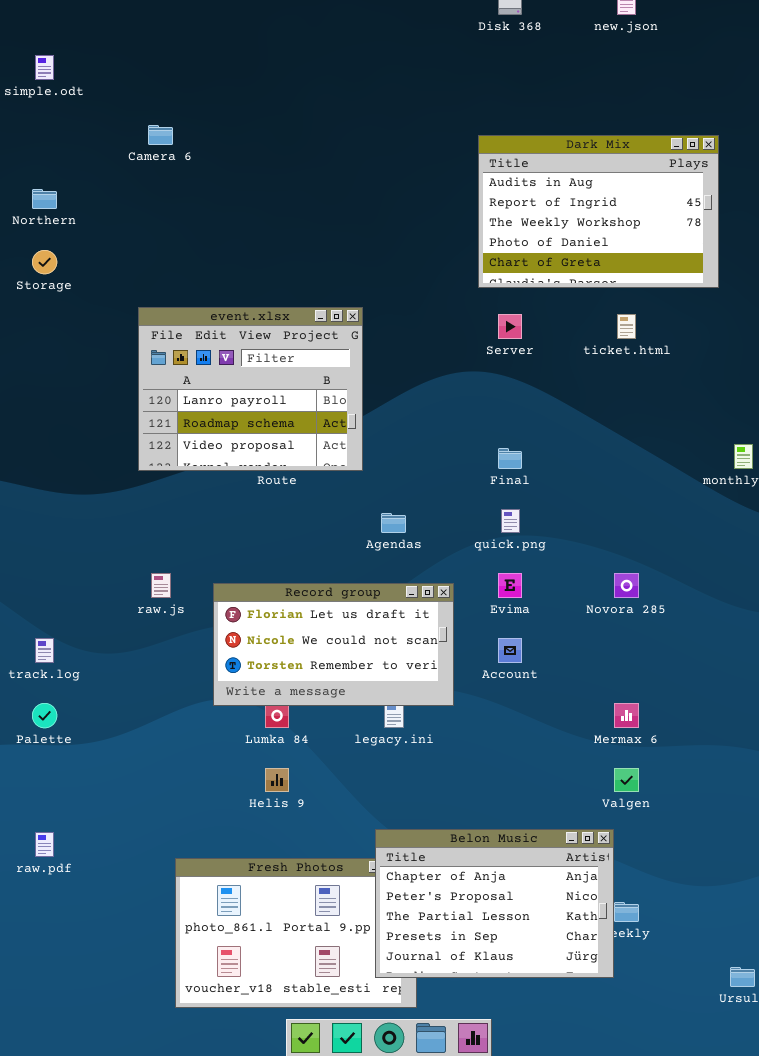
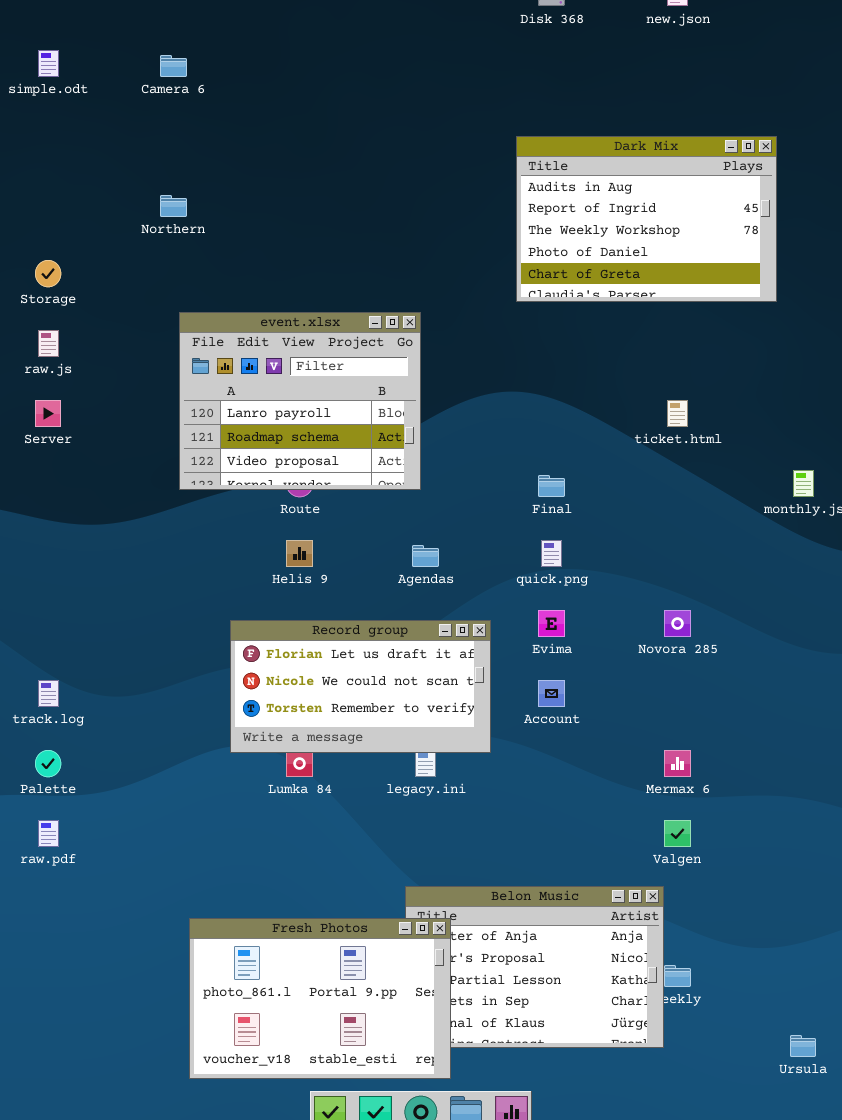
Camera 6: [148,125,173,145] -> [160,55,187,77], moved
Northern: [32,189,57,209] -> [160,195,187,217], moved
event.xlsx: [138,307,363,471] -> [179,312,421,490], moved
Server: [498,314,522,339] -> [35,400,61,427], moved
ticket.html: [617,314,636,339] -> [667,400,688,427], moved
raw.js: [151,573,171,598] -> [38,330,59,357], moved
Helis 9: [265,768,289,792] -> [286,540,313,567], moved
raw.pdf: [35,832,54,857] -> [38,820,59,847], moved
Fresh Photos: [175,858,417,1008] -> [189,918,451,1079], raised

